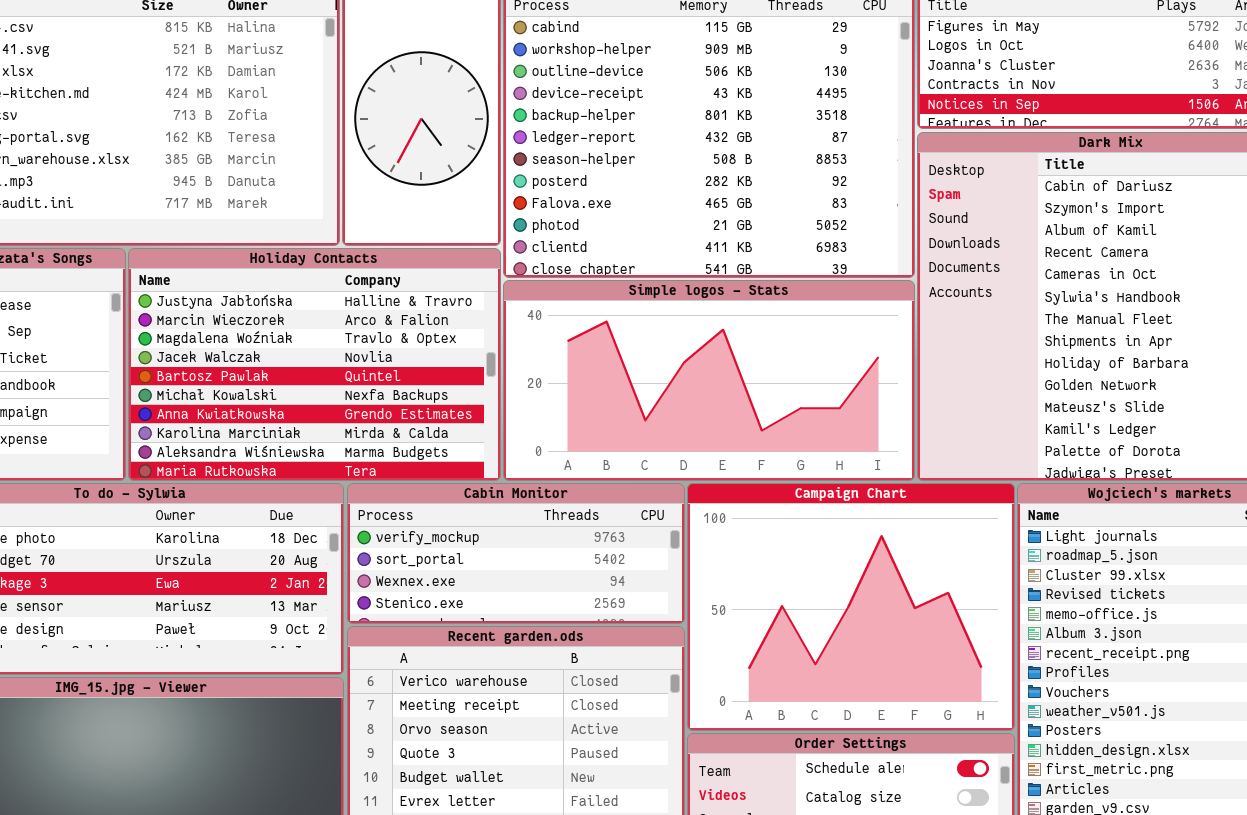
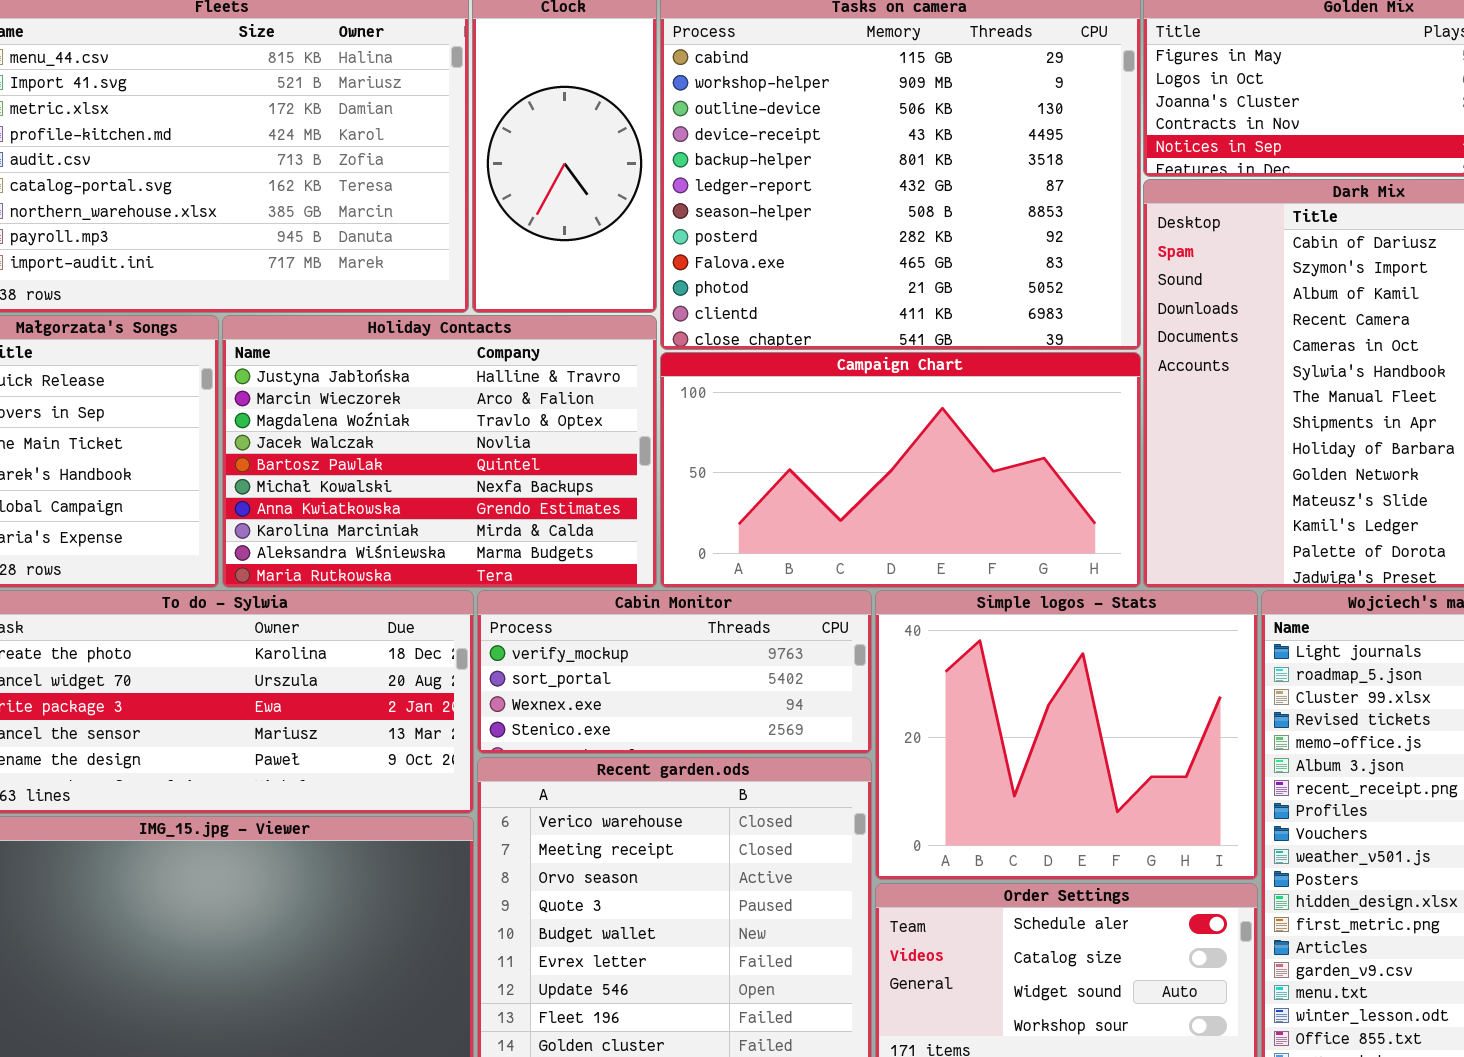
Simple logos - Stats: [503,280,915,481] -> [875,590,1258,880], moved, resized
Campaign Chart: [687,483,1015,731] -> [660,352,1141,588], moved, resized

